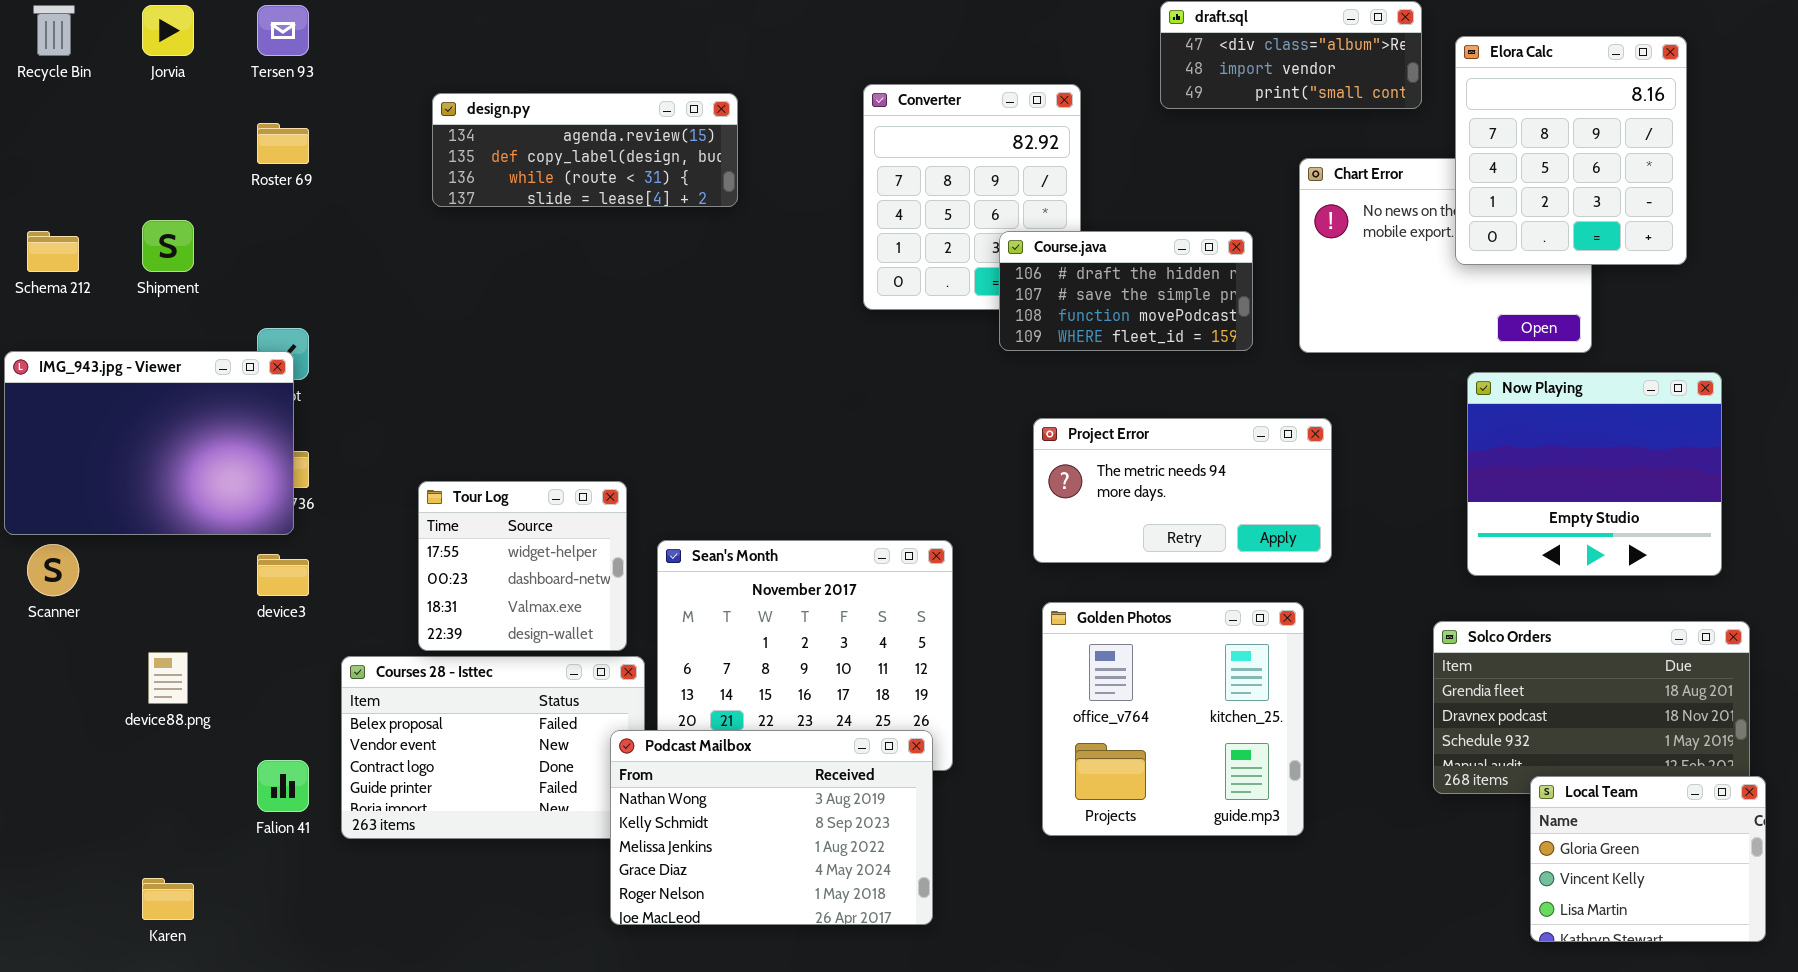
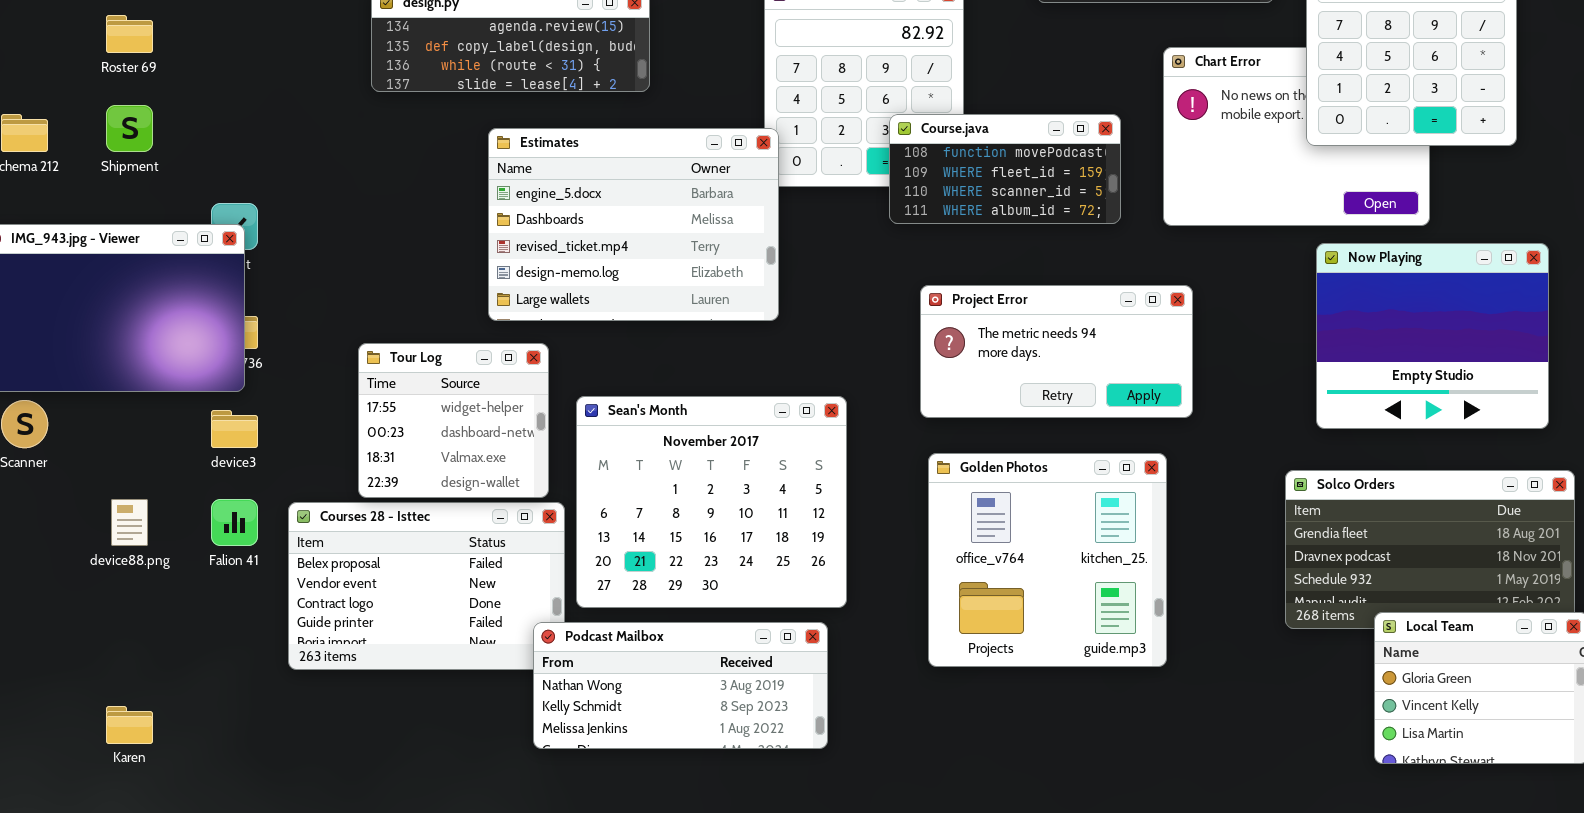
Roster 69: [257,123,309,164] -> [106,15,153,53], moved
Course.java: [999,231,1253,351] -> [889,114,1121,224], scrolled down 2 rows
Estimates: none -> [488,128,779,321], opened
Podcast Mailbox: [610,730,933,925] -> [533,622,828,749], resized
Falion 41: [257,760,309,812] -> [211,499,258,546], moved

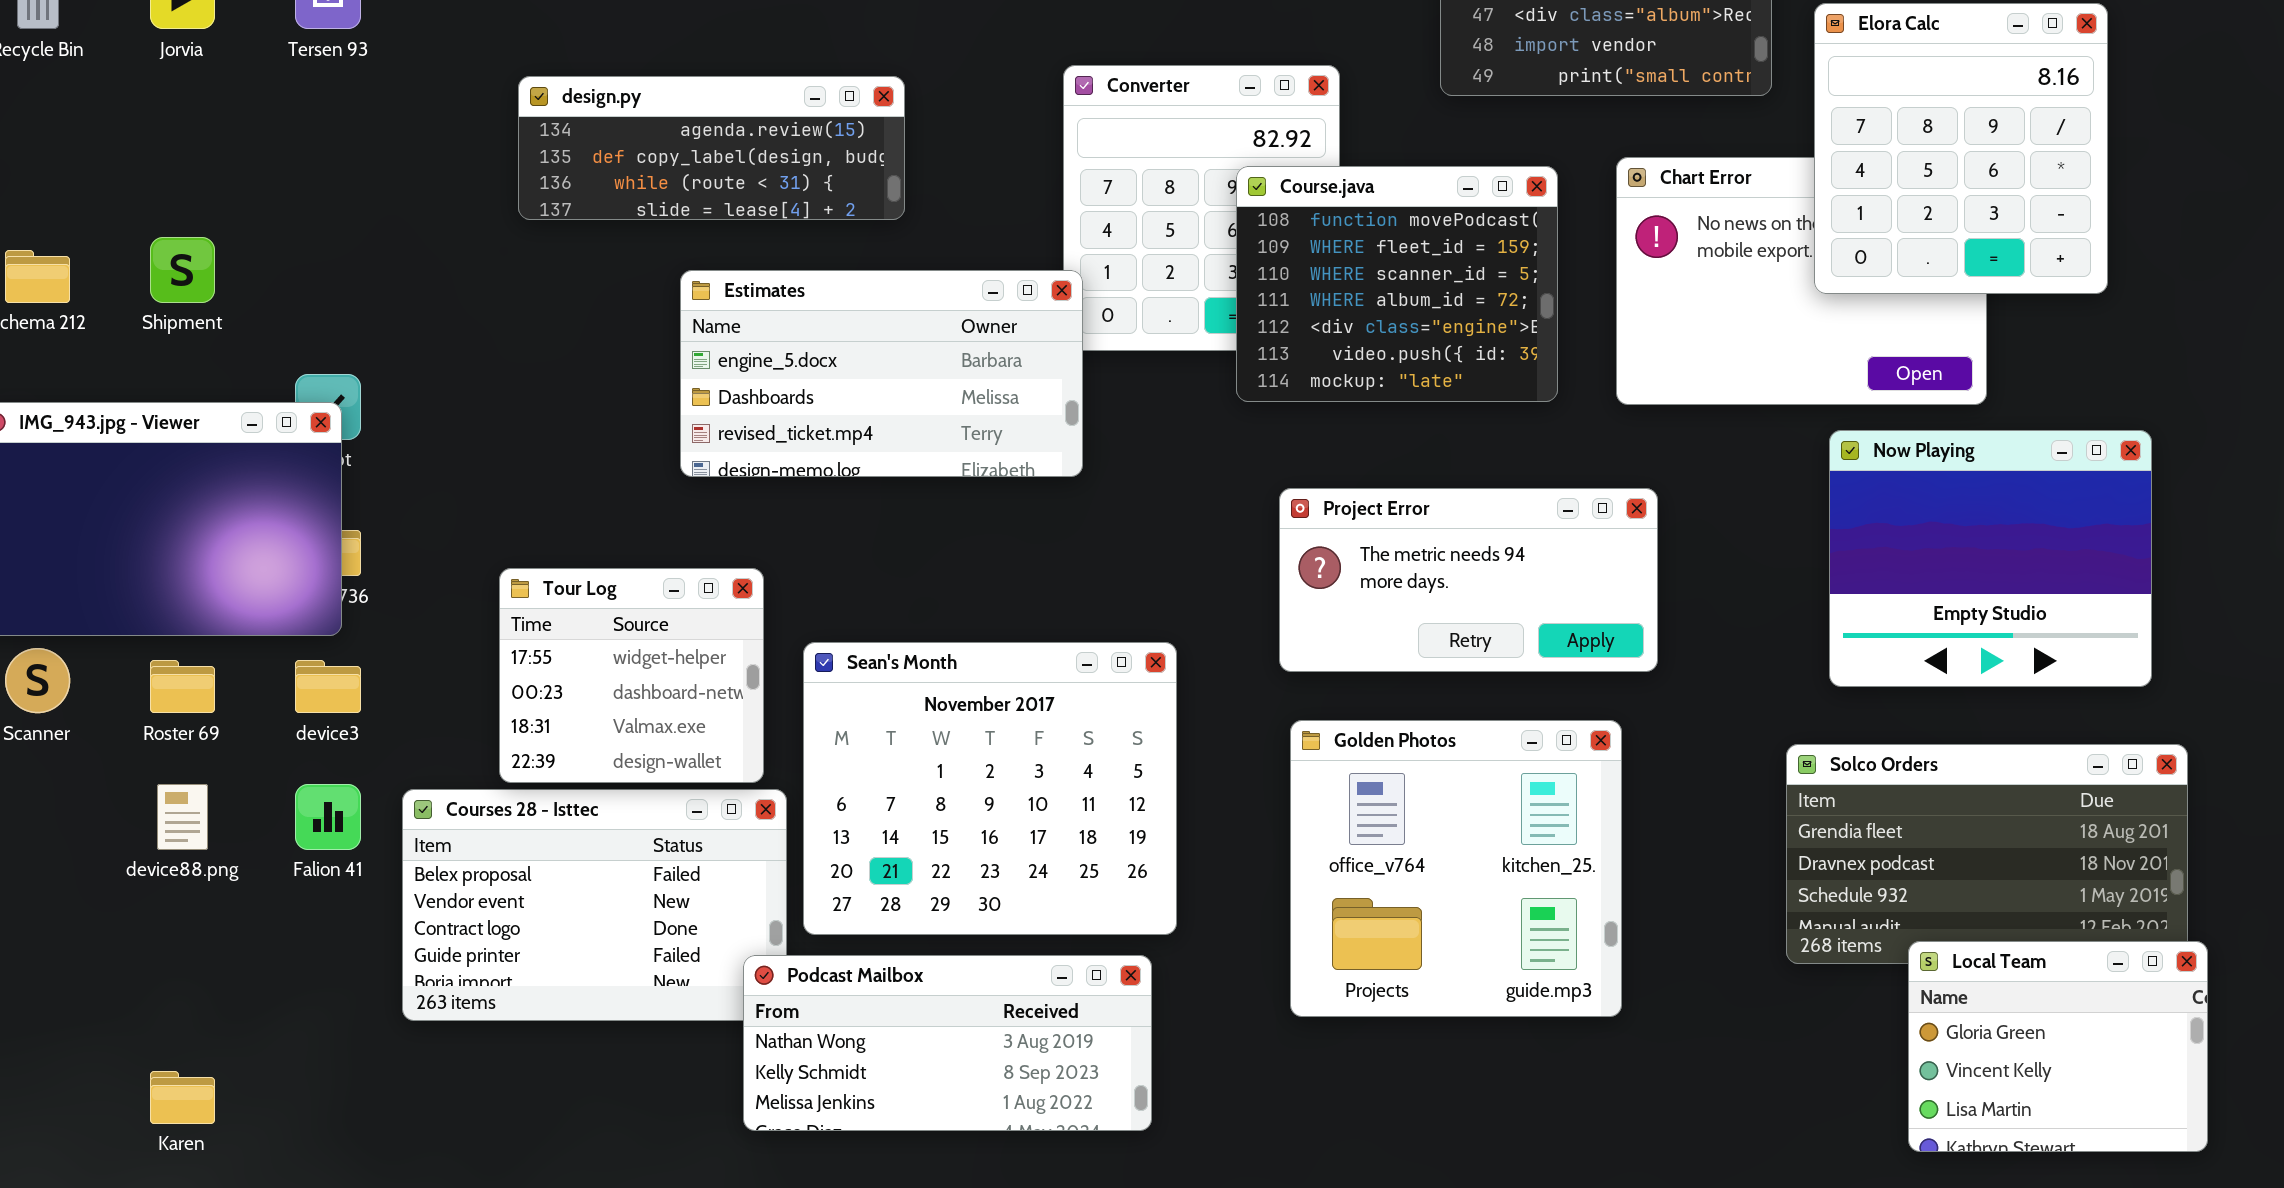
Roster 69: [106,15,153,53] -> [150,660,215,713], moved
Course.java: [889,114,1121,224] -> [1236,166,1558,402], resized
Estimates: [488,128,779,321] -> [680,270,1083,477], resized

